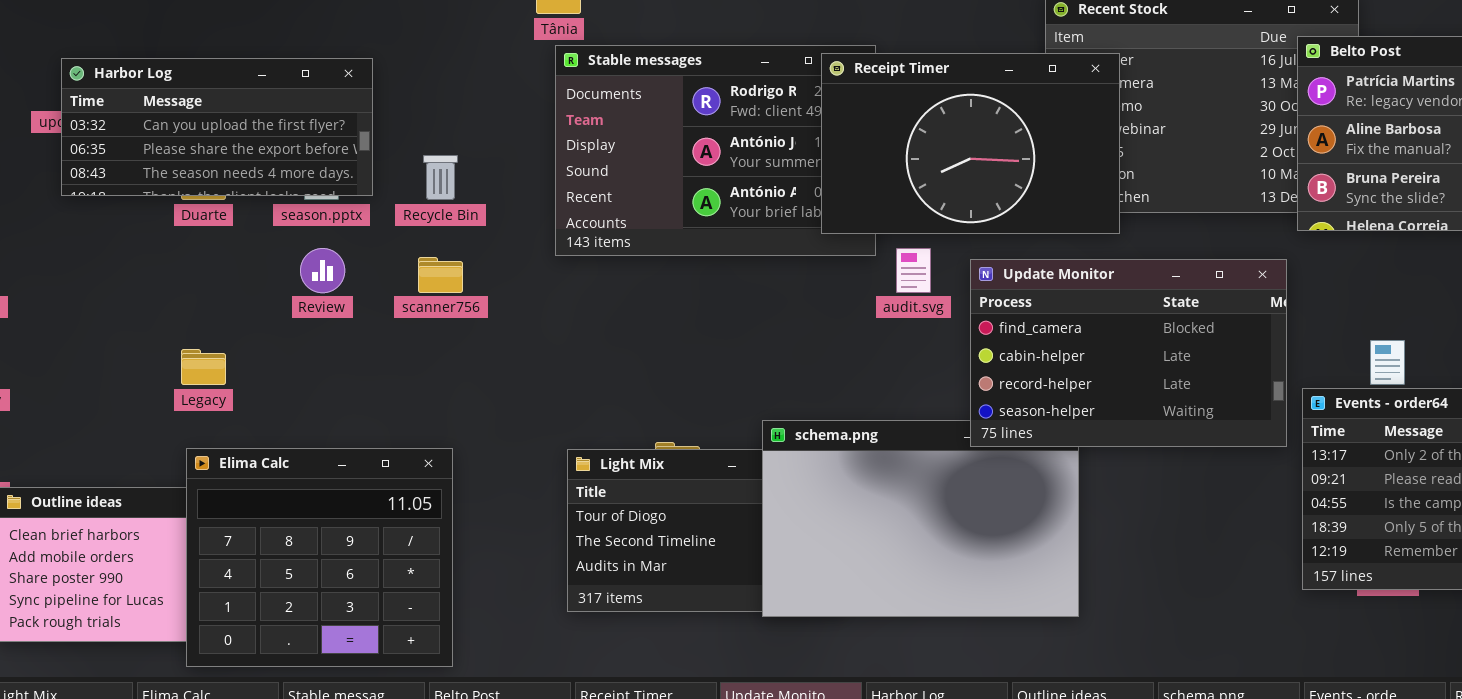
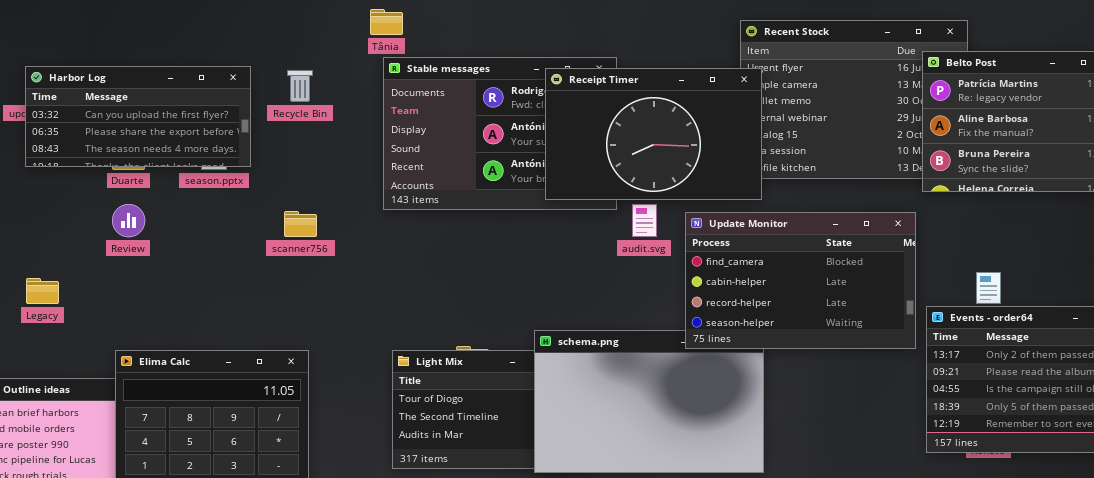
Receipt Timer: [821,53,1120,234] -> [545,68,762,200], moved
Recycle Bin: [423,155,458,200] -> [287,70,313,102], moved
Review: [300,248,345,293] -> [112,204,145,237], moved
Legacy: [181,349,226,385] -> [26,278,59,304], moved

